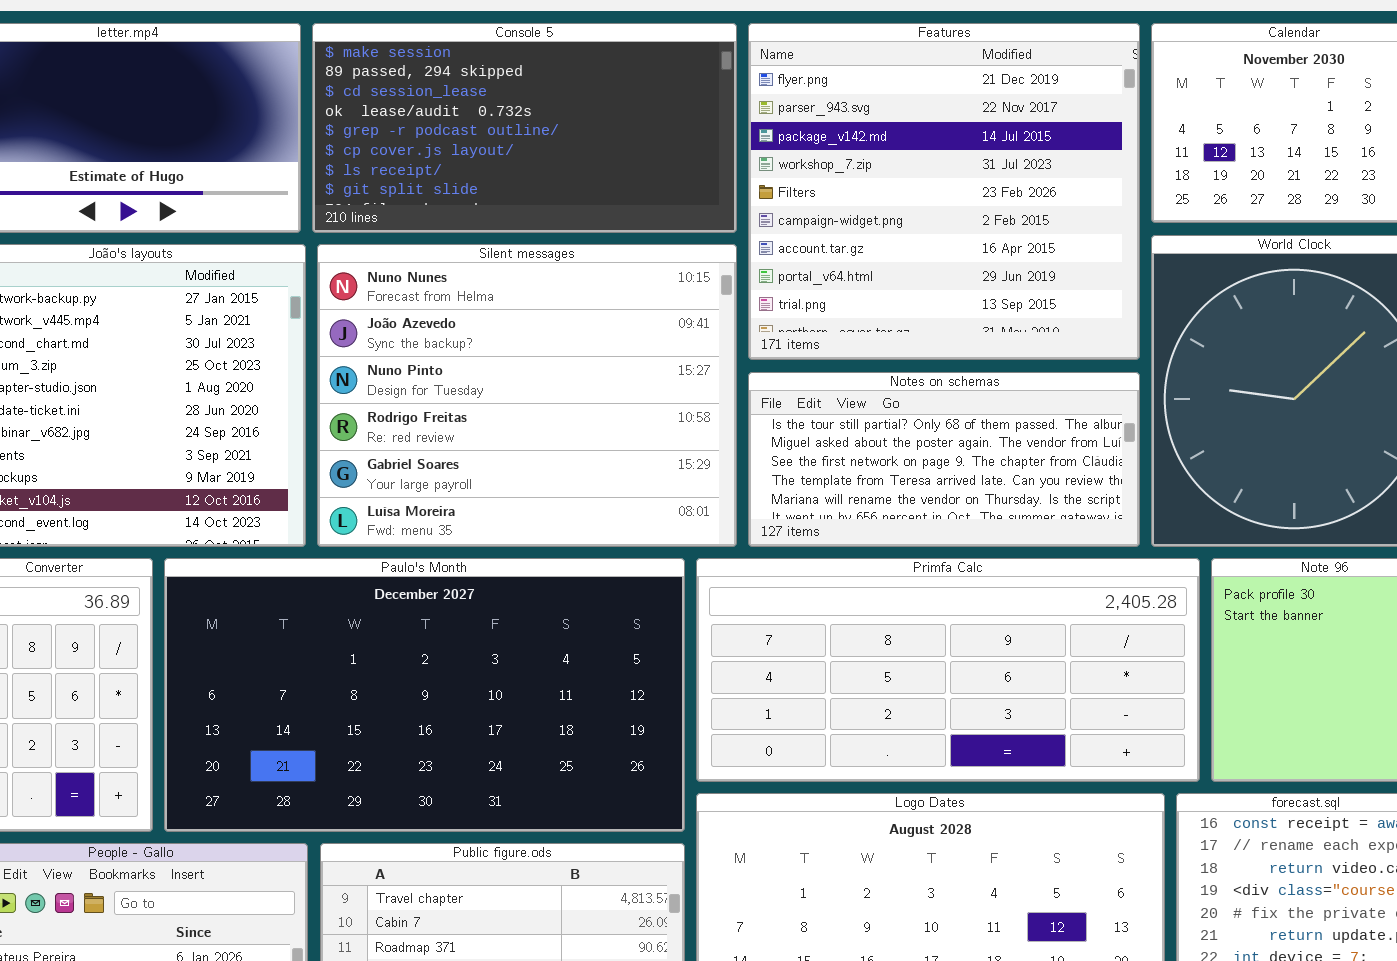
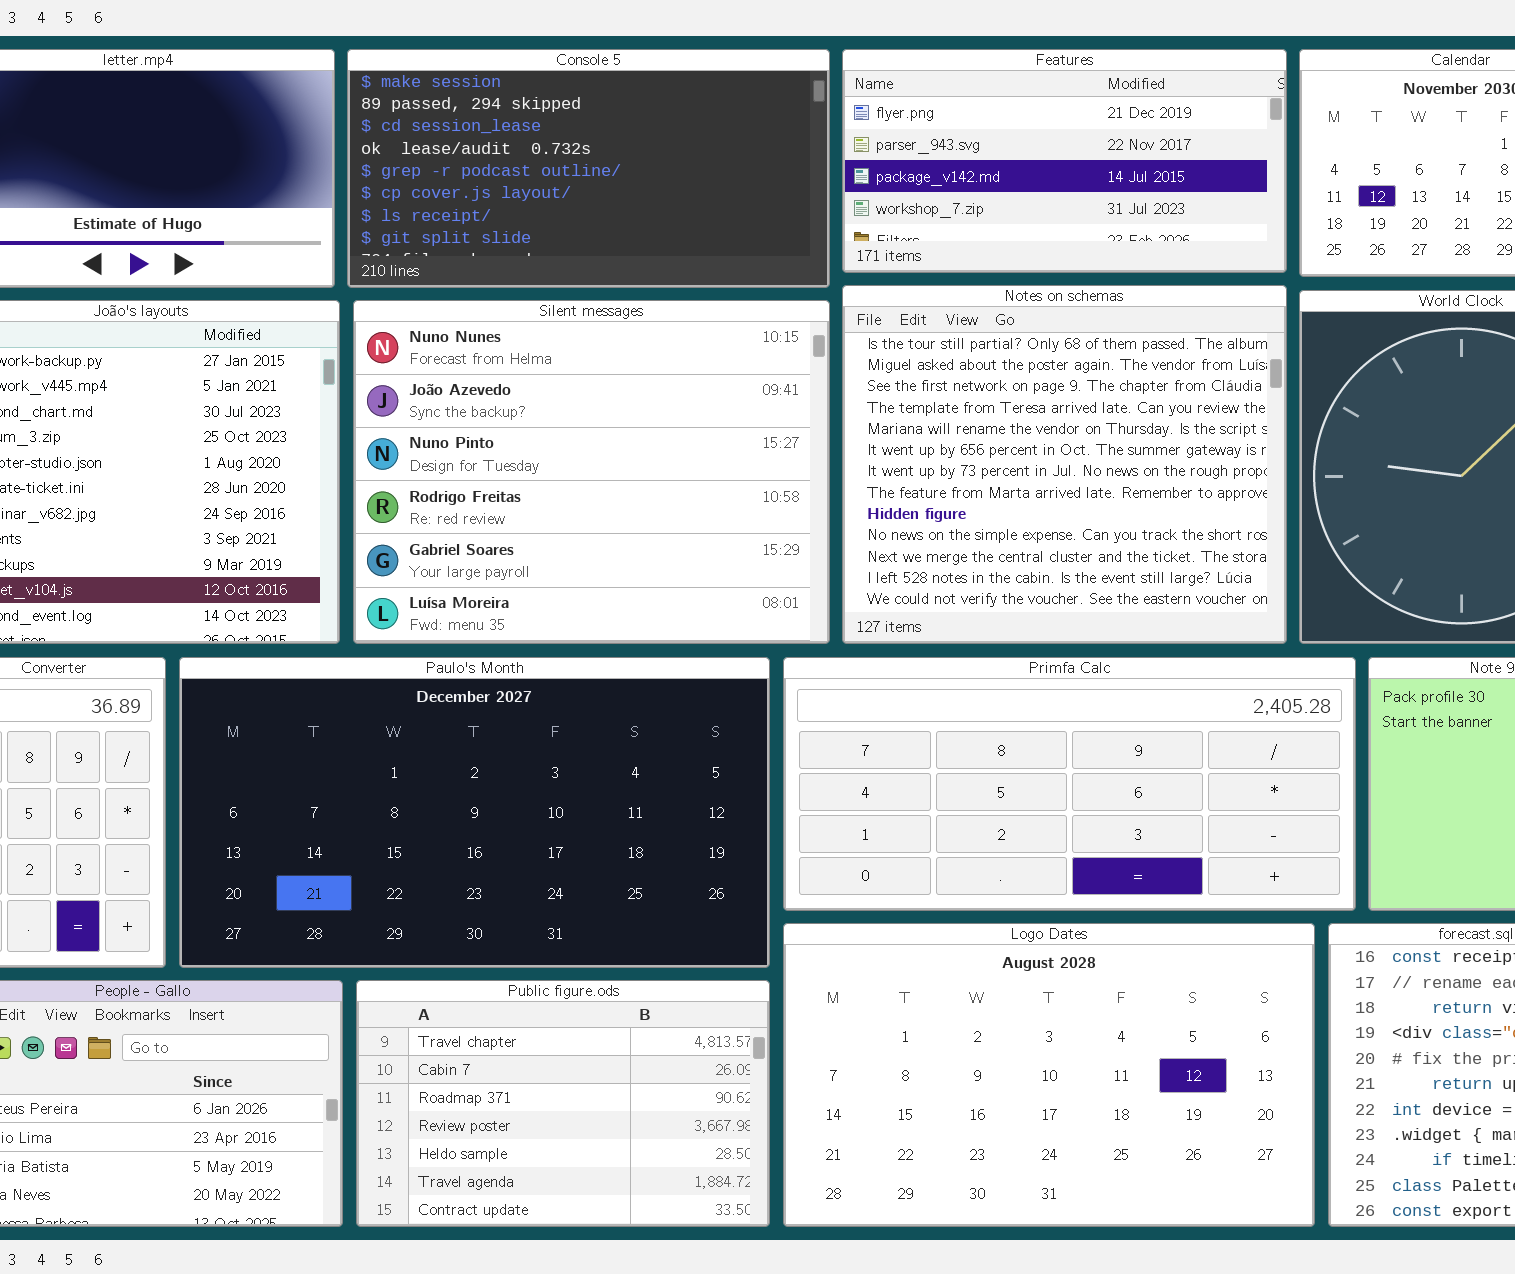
Features: [748,23,1140,360] -> [842,49,1287,273], resized
Notes on schemas: [748,372,1140,547] -> [842,285,1287,644], resized

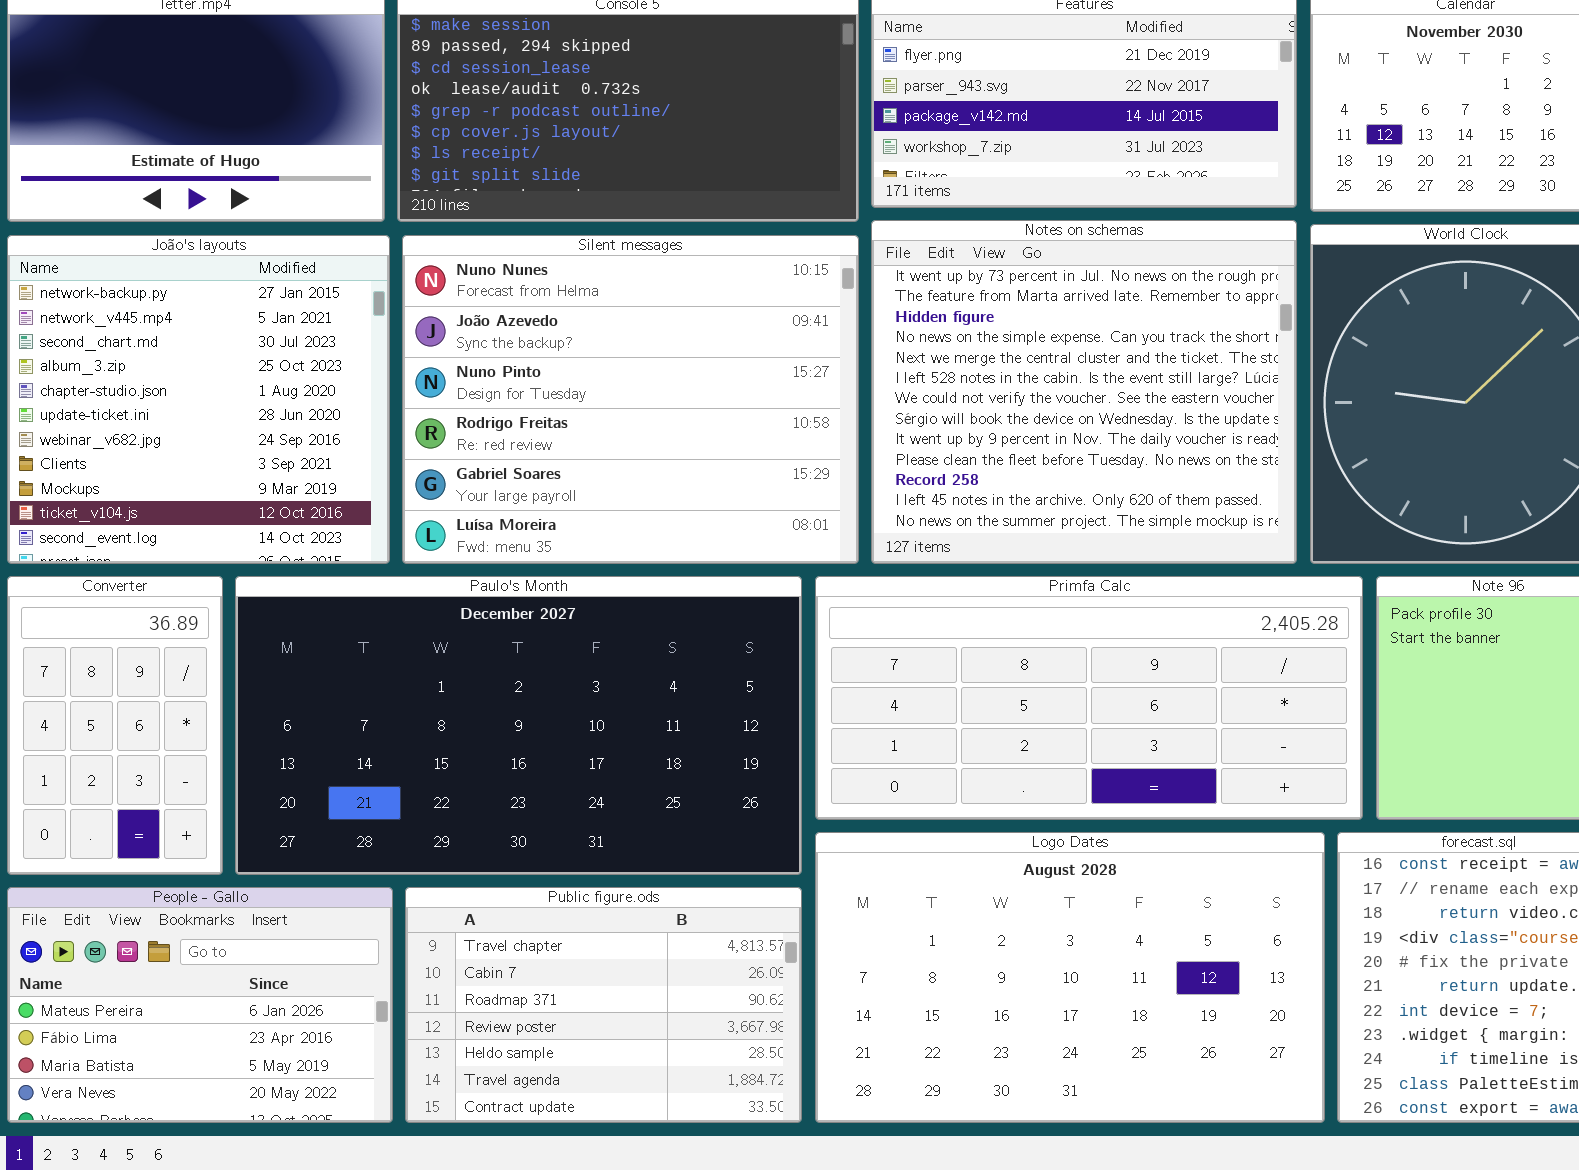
Notes on schemas: [842,285,1287,644] -> [871,220,1297,564], scrolled down 6 rows

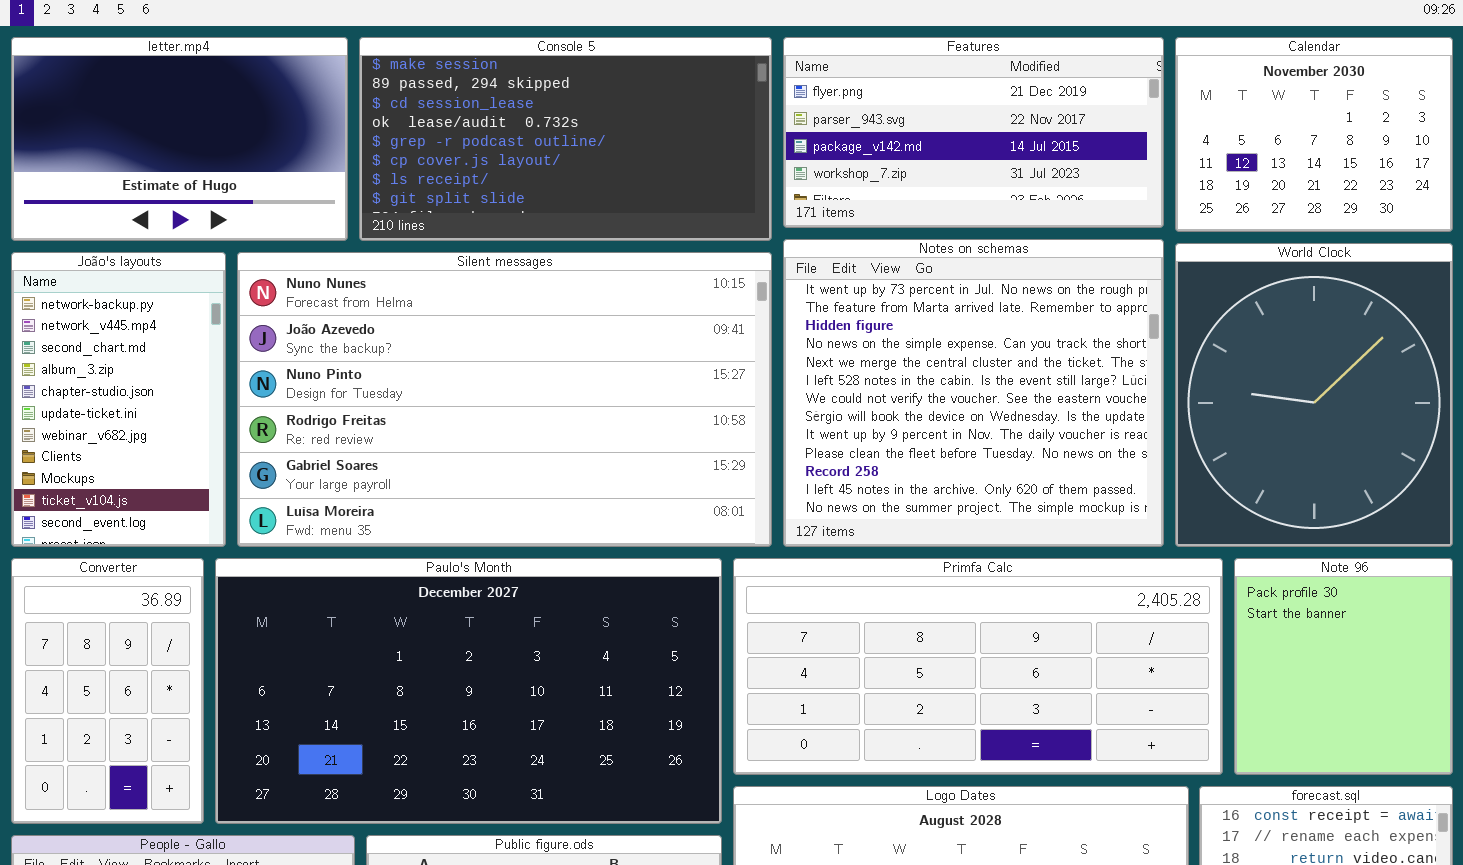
João's layouts: [7,235,390,564] -> [11,252,226,547], resized
Silent messages: [402,235,859,564] -> [237,252,772,547], resized

